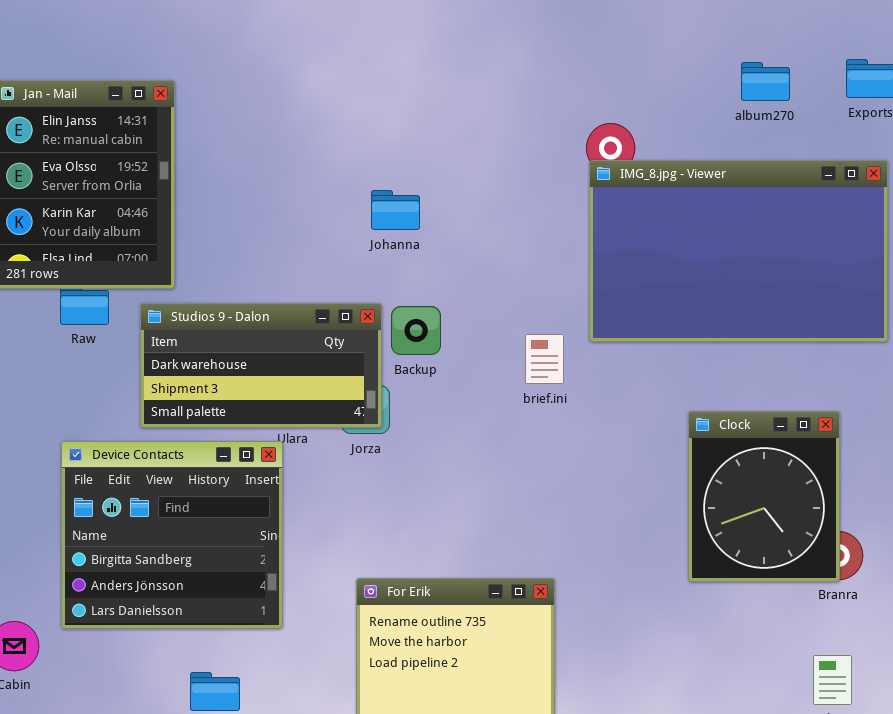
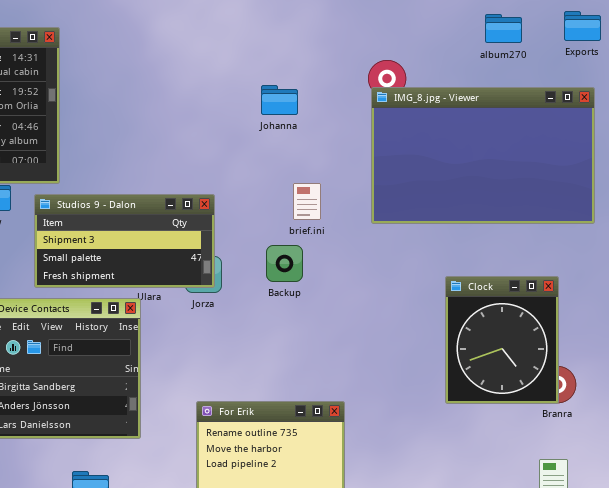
Johanna: [371,190,420,230] -> [261,85,298,115], moved
Studios 9 - Dalon: [140,303,382,428] -> [34,194,215,288], scrolled down 1 row
Backup: [391,306,441,355] -> [266,245,303,282], moved
brief.ini: [525,334,564,384] -> [293,183,321,220], moved

